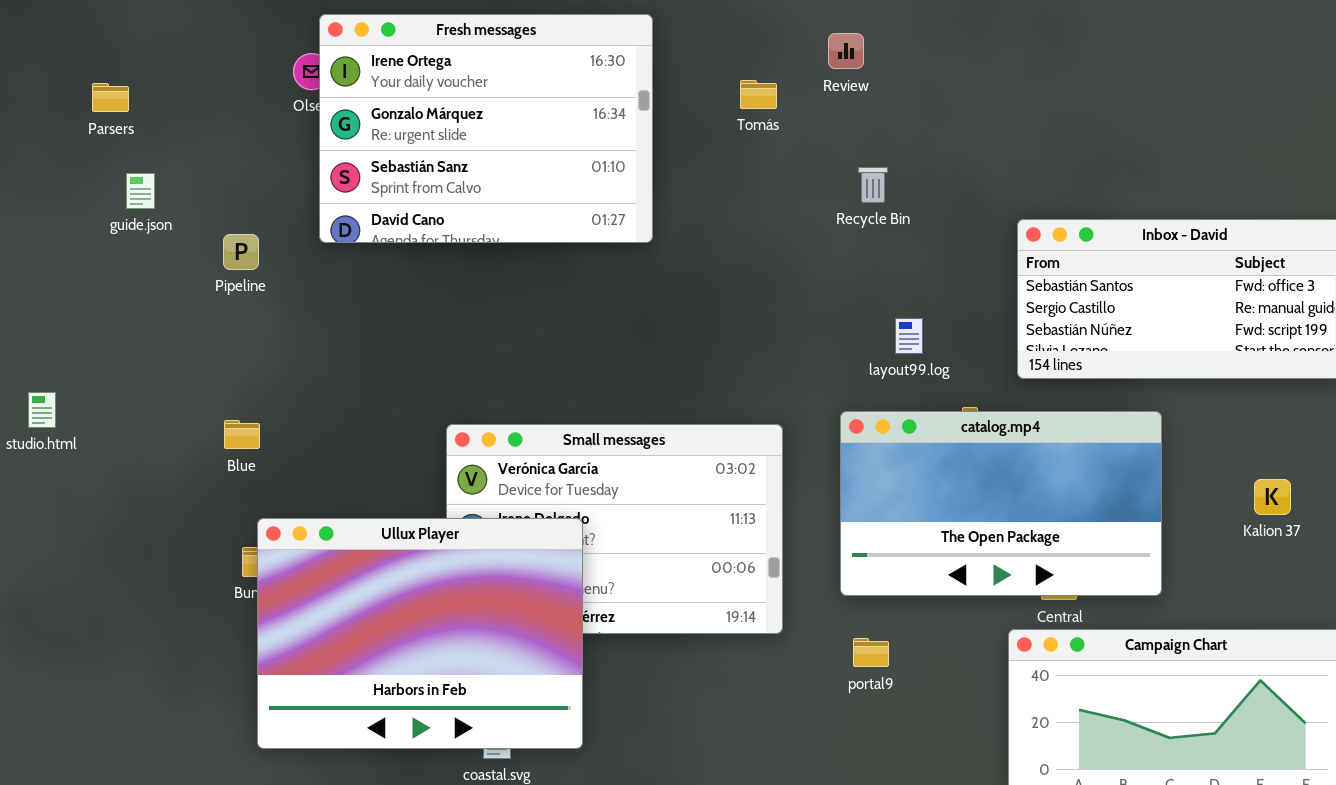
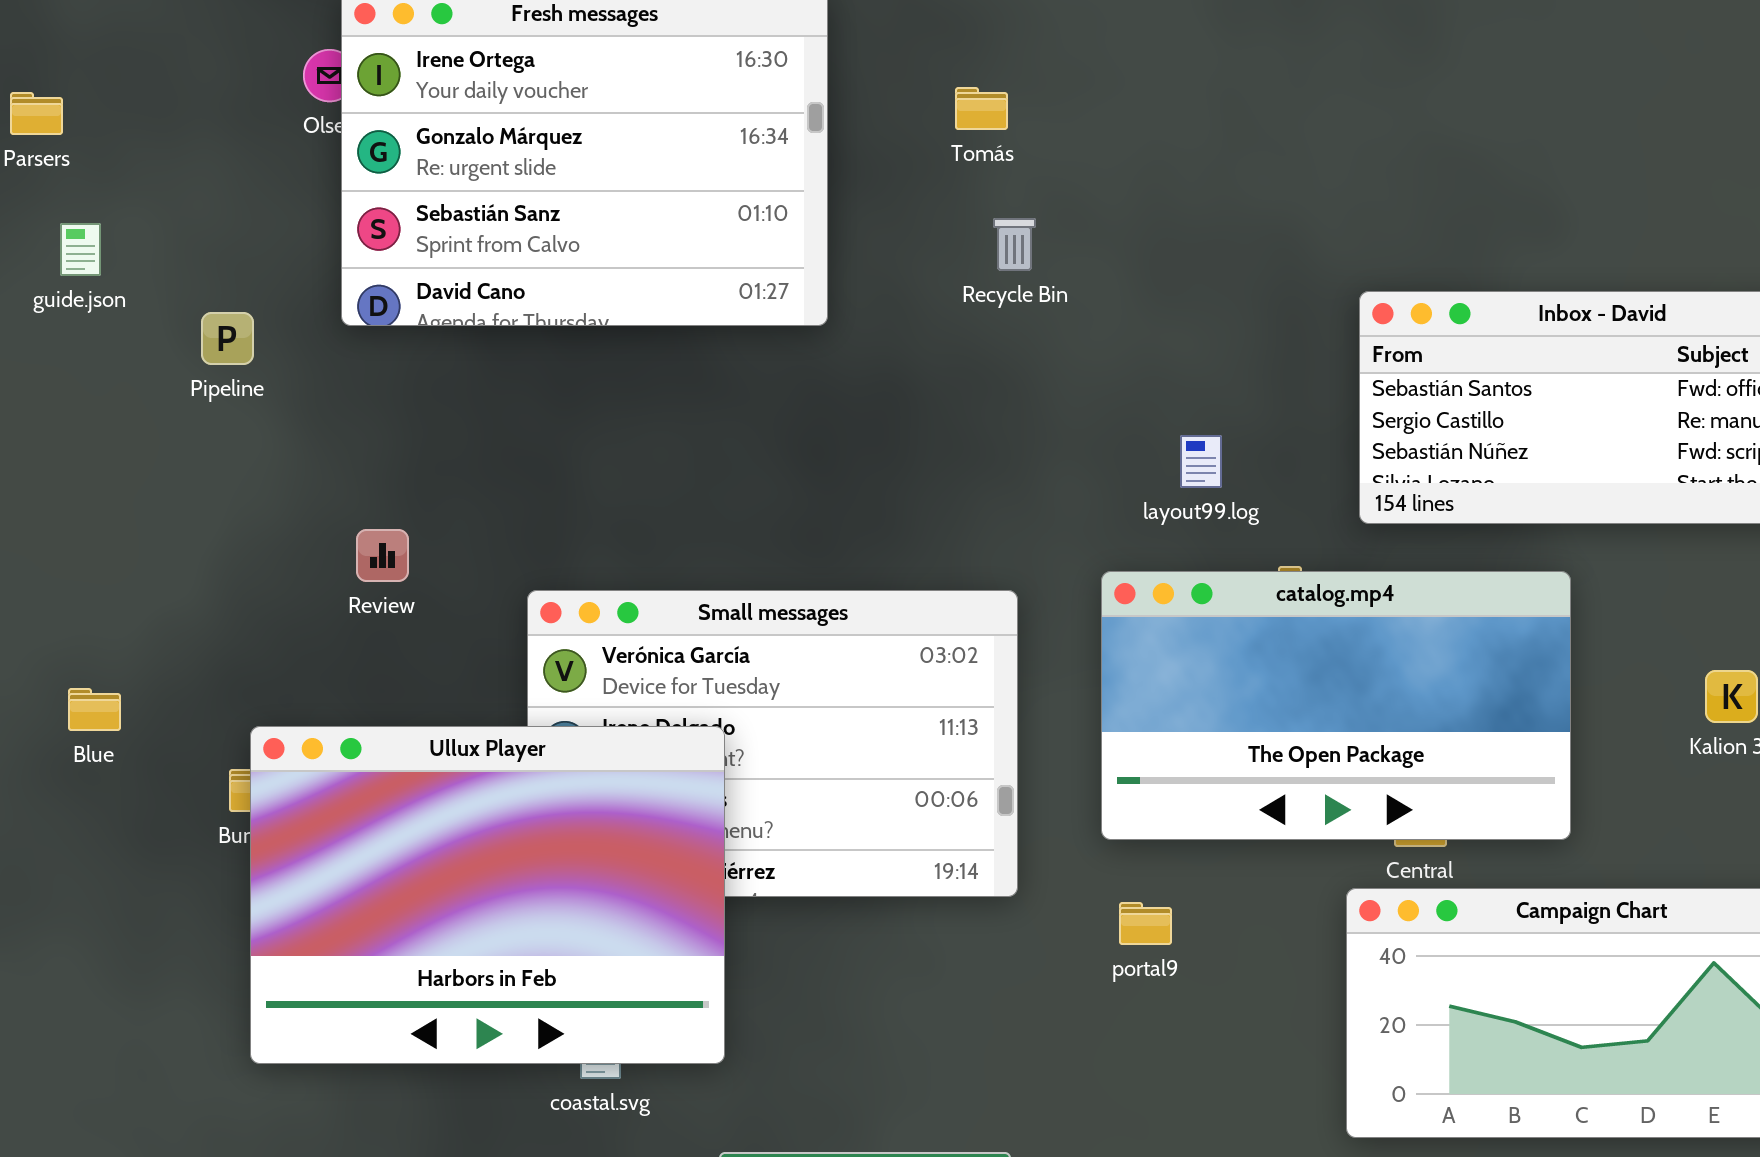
Review: [828,33,864,69] -> [356,529,409,582], moved
Recycle Bin: [858,167,888,203] -> [993,218,1036,271], moved
Blue: [224,420,260,449] -> [68,688,121,731], moved

